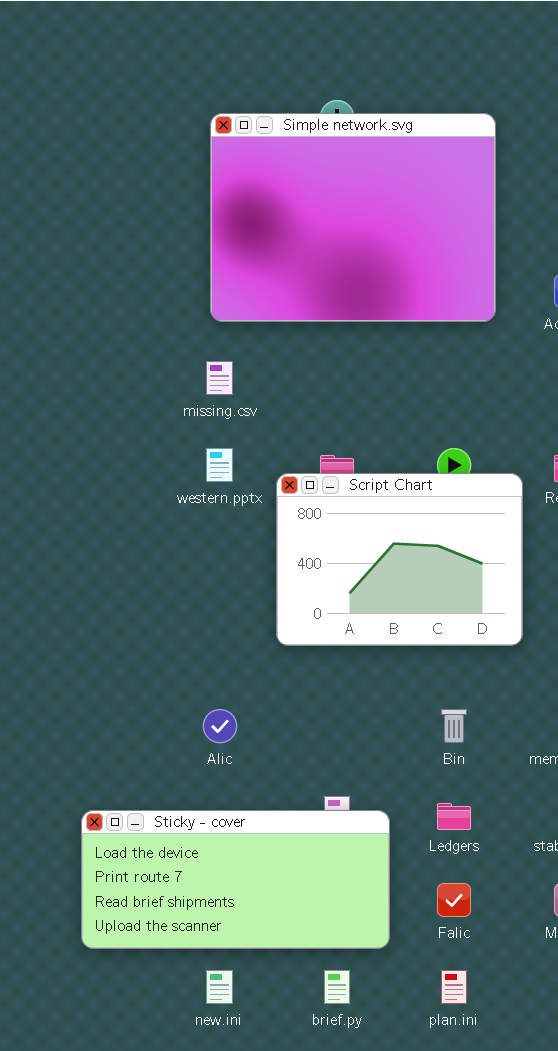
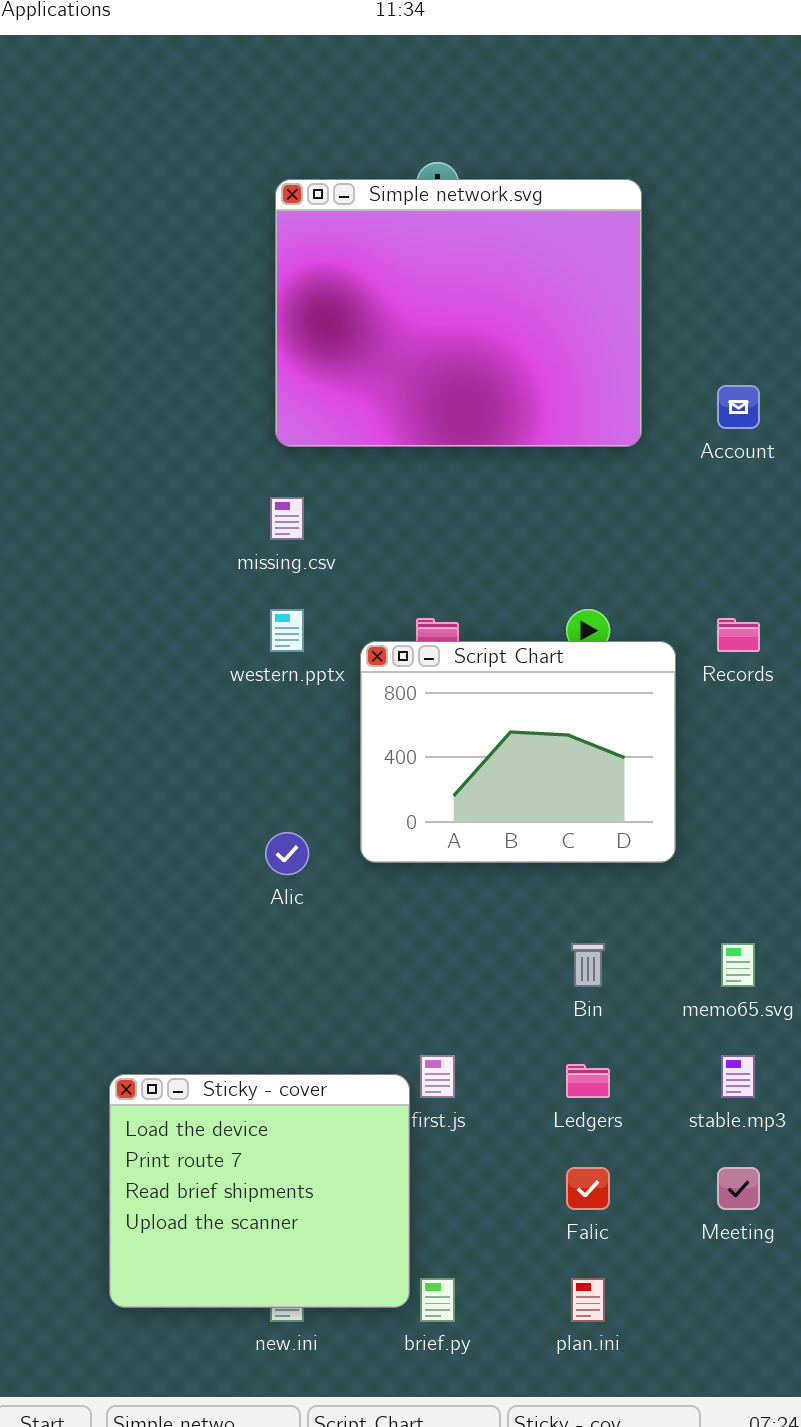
Alic: [203,709,237,743] -> [265,832,309,875], moved
Sticky - cover: [81,810,390,949] -> [109,1074,410,1308], resized

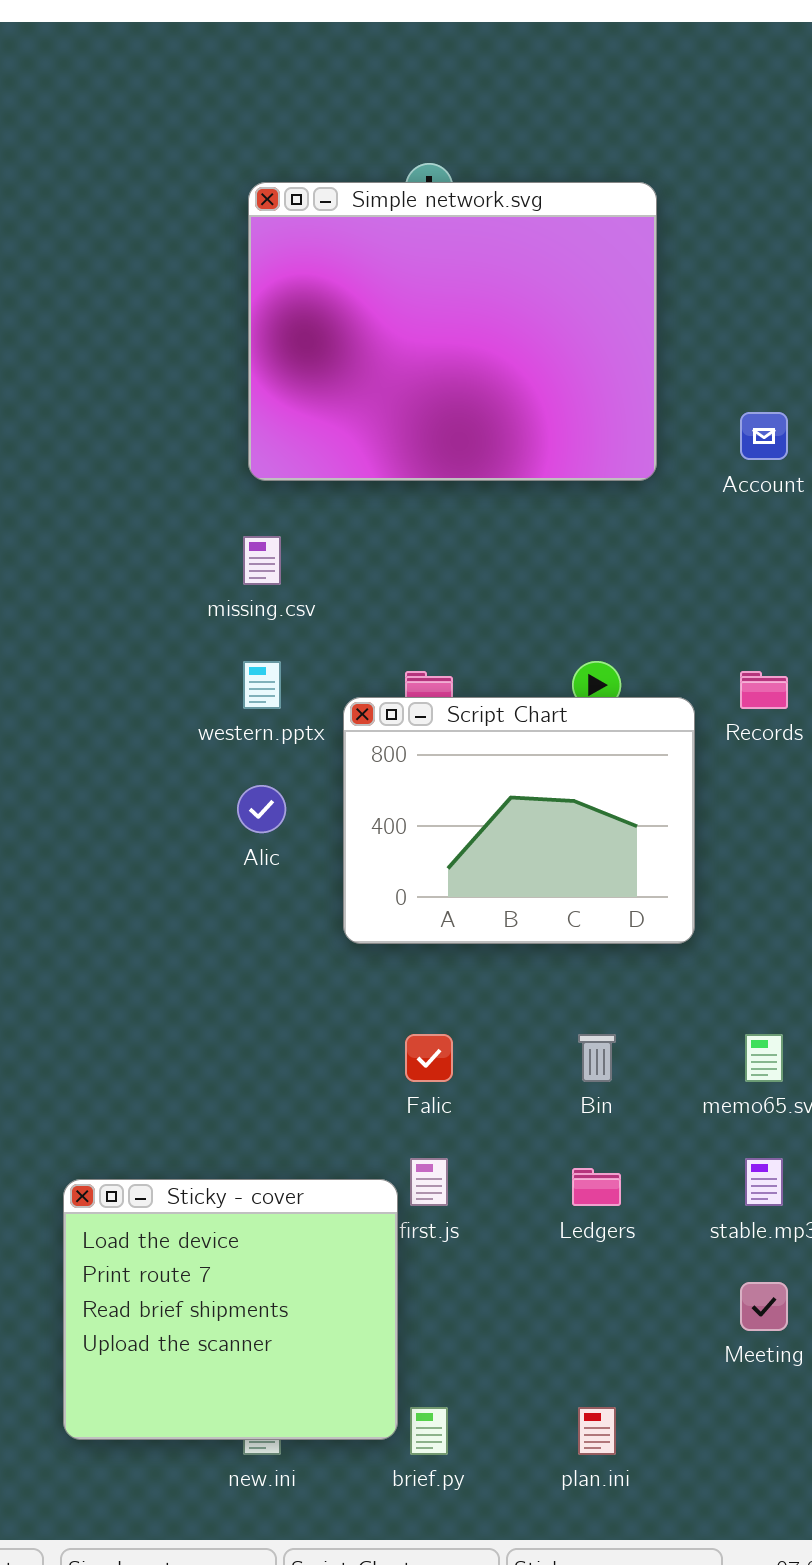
Alic: [265,832,309,875] -> [237,785,286,833], moved
Falic: [566,1167,610,1210] -> [405,1034,453,1082], moved

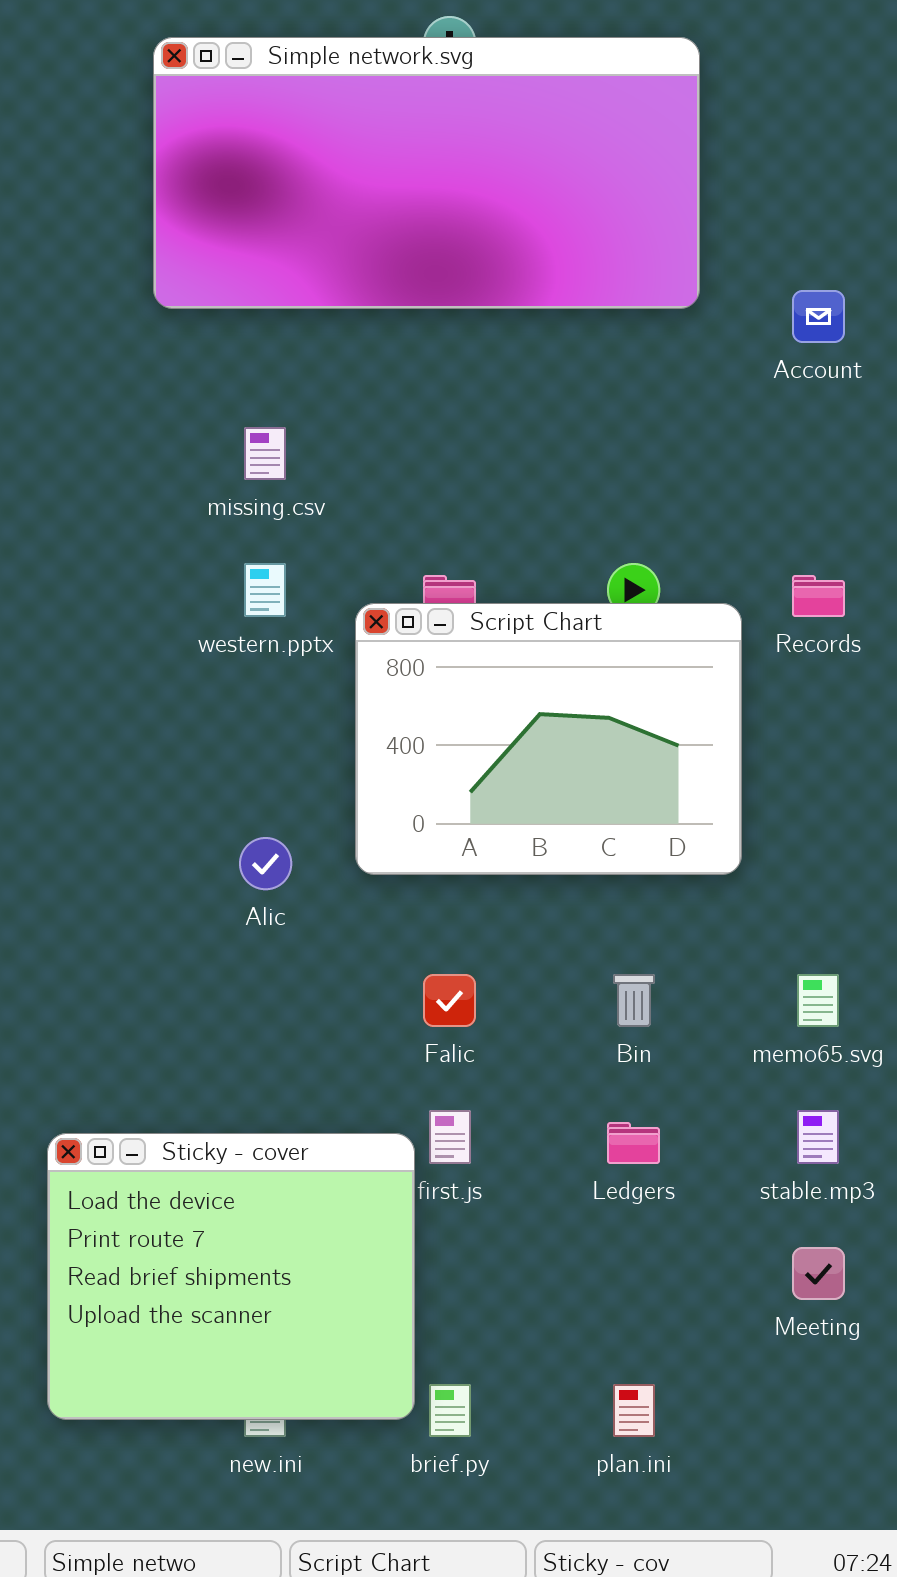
Simple network.svg: [248,182,657,481] -> [153,37,700,309], resized
Alic: [237,785,286,833] -> [239,837,292,890], moved

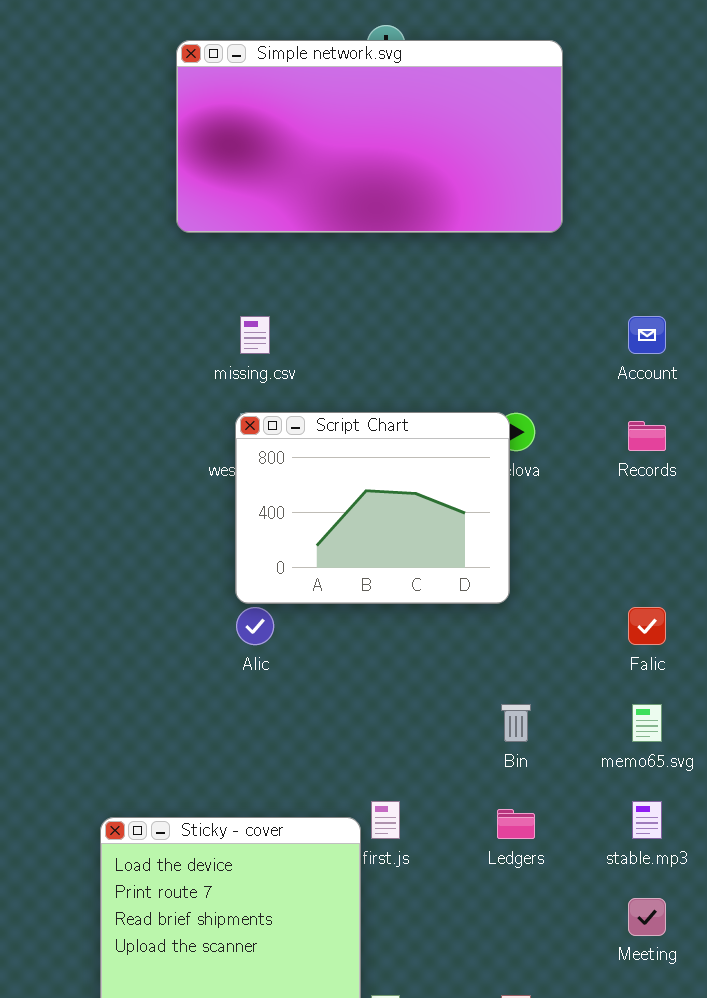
Account: [792,290,845,343] -> [628,316,666,354], moved
Script Chart: [355,603,742,875] -> [235,412,510,604], moved
Falic: [423,974,476,1027] -> [628,607,666,645], moved

